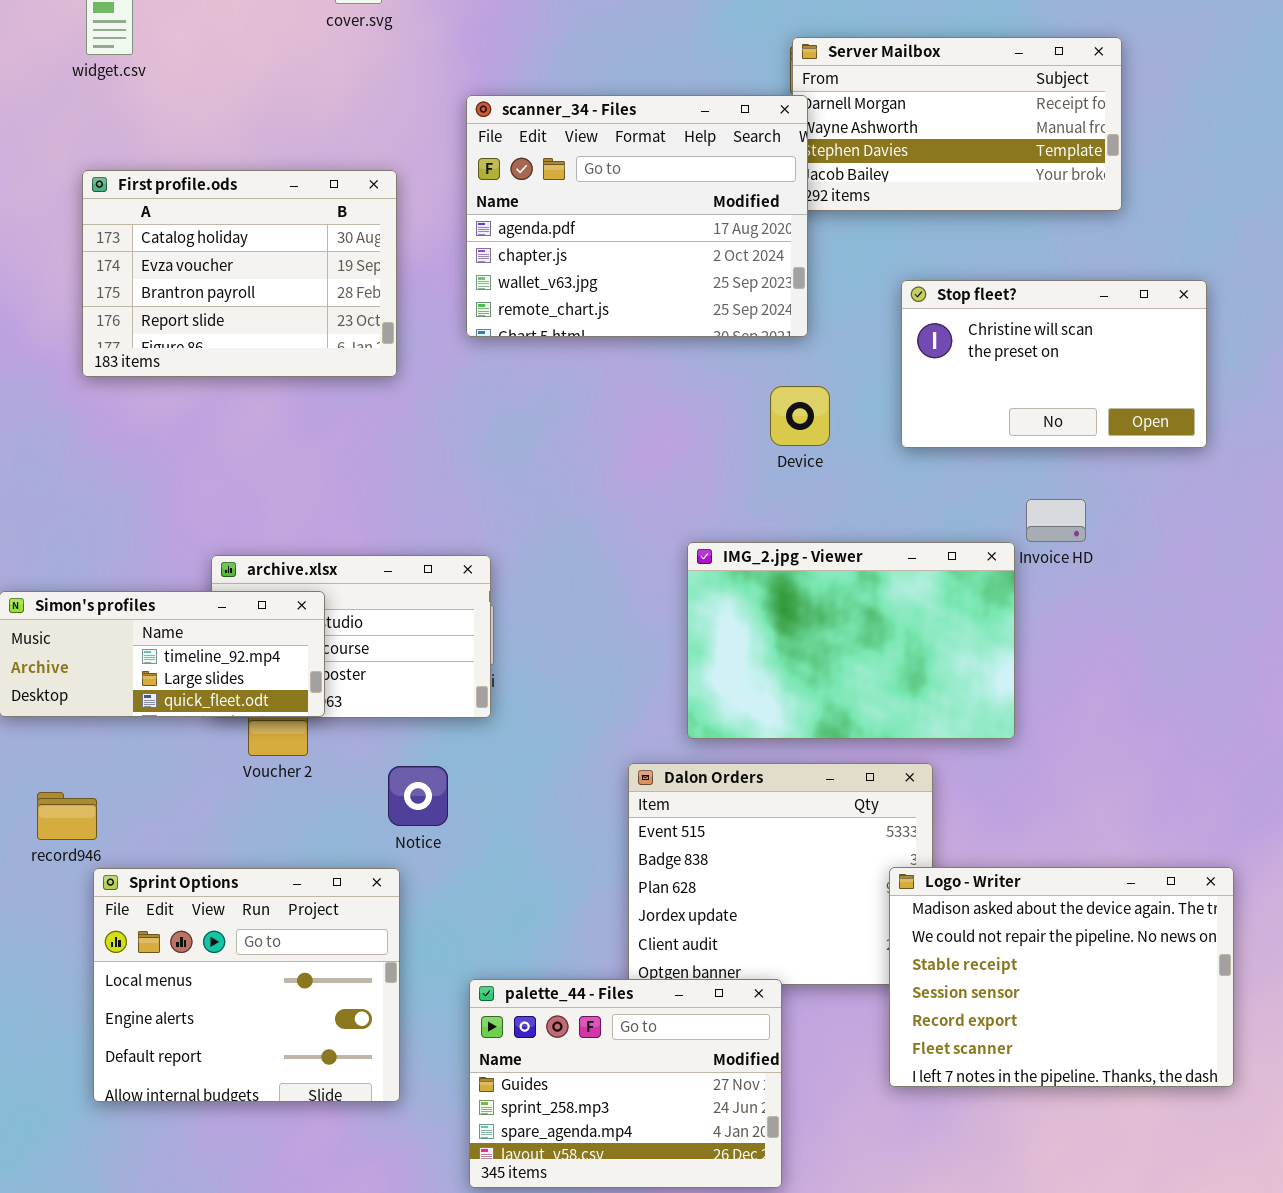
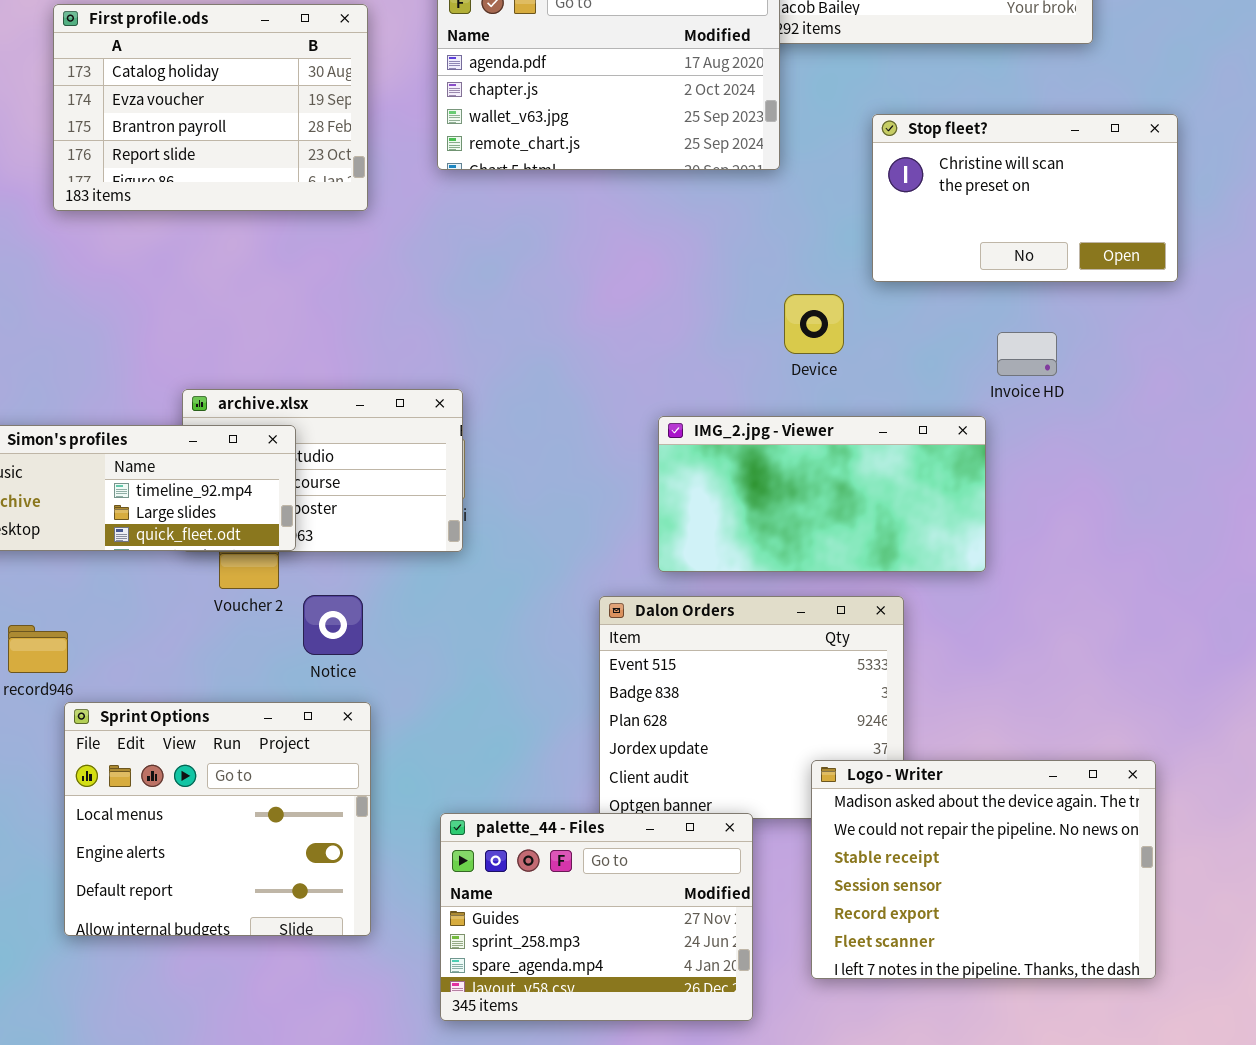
Device: [770,386,830,446] -> [784,294,844,354], moved
IMG_2.jpg - Viewer: [687,542,1015,739] -> [658,416,986,572], resized
Notice: [388,766,448,826] -> [303,595,363,655], moved
Logo - Writer: [889,867,1234,1087] -> [811,760,1156,979], moved

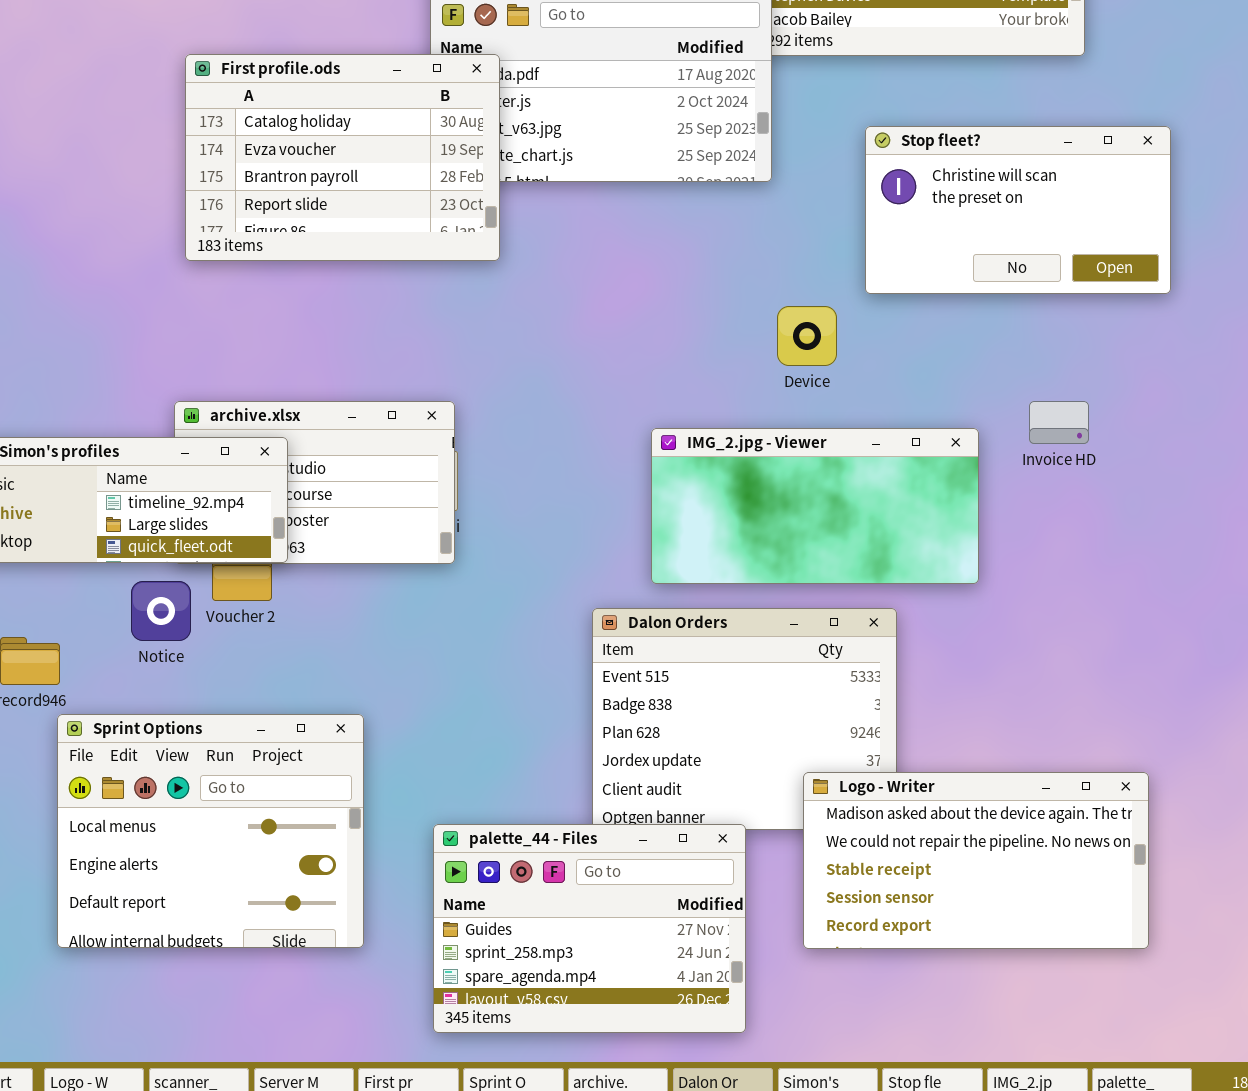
First profile.ods: [53,4,368,211] -> [185,54,500,261], moved
Invoice HD: [997,332,1057,376] -> [1029,401,1089,444], moved
Notice: [303,595,363,655] -> [131,581,191,641], moved
Logo - Writer: [811,760,1156,979] -> [803,772,1149,949], resized

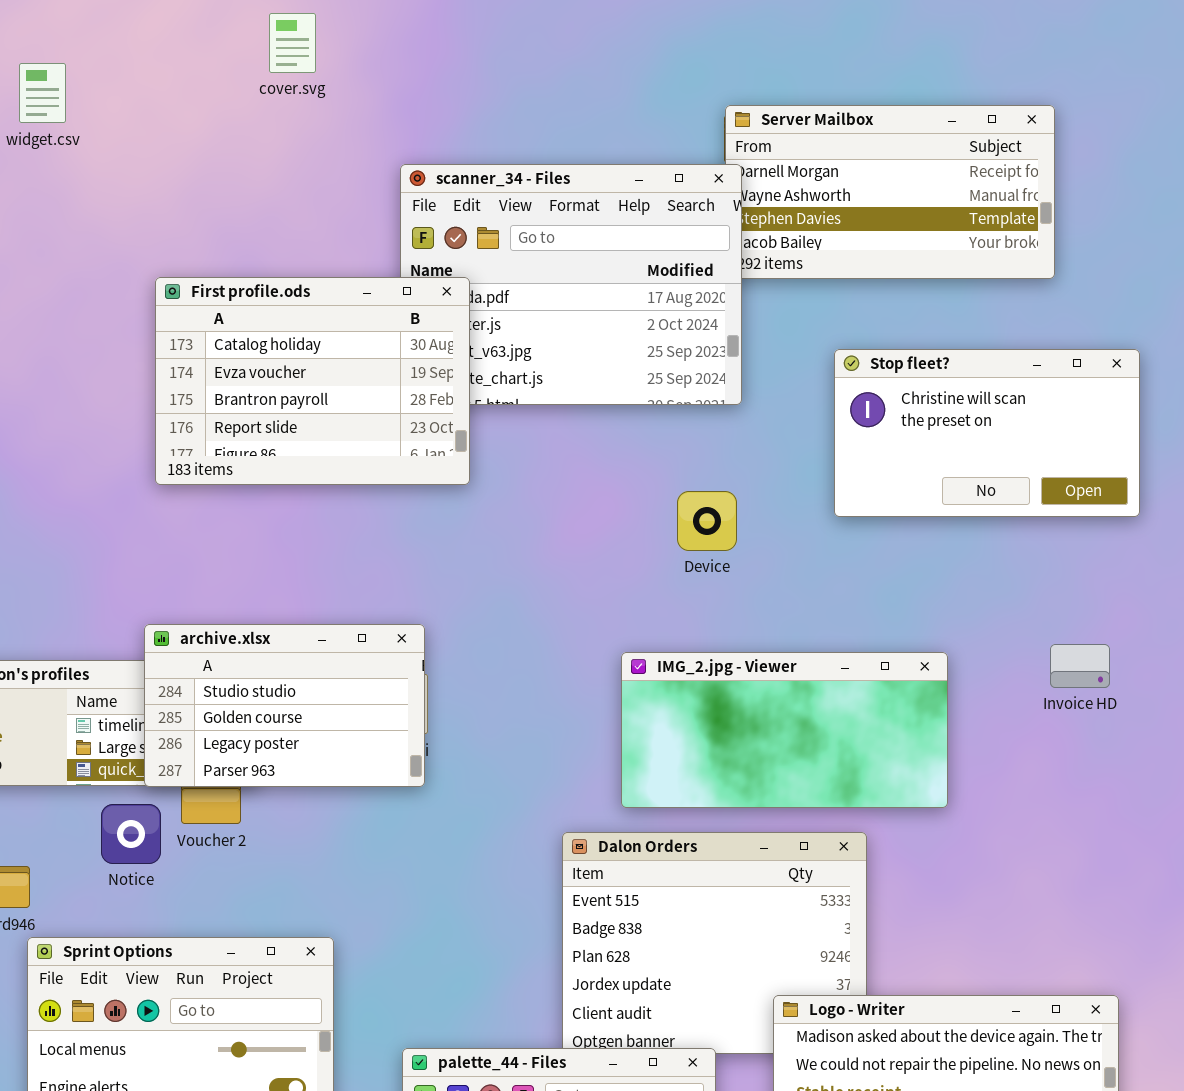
Device: [777,306,837,366] -> [677,491,737,551], moved
archive.xlsx: [174,401,455,564] -> [144,624,425,787], raised
Invoice HD: [1029,401,1089,444] -> [1050,644,1110,688], moved

